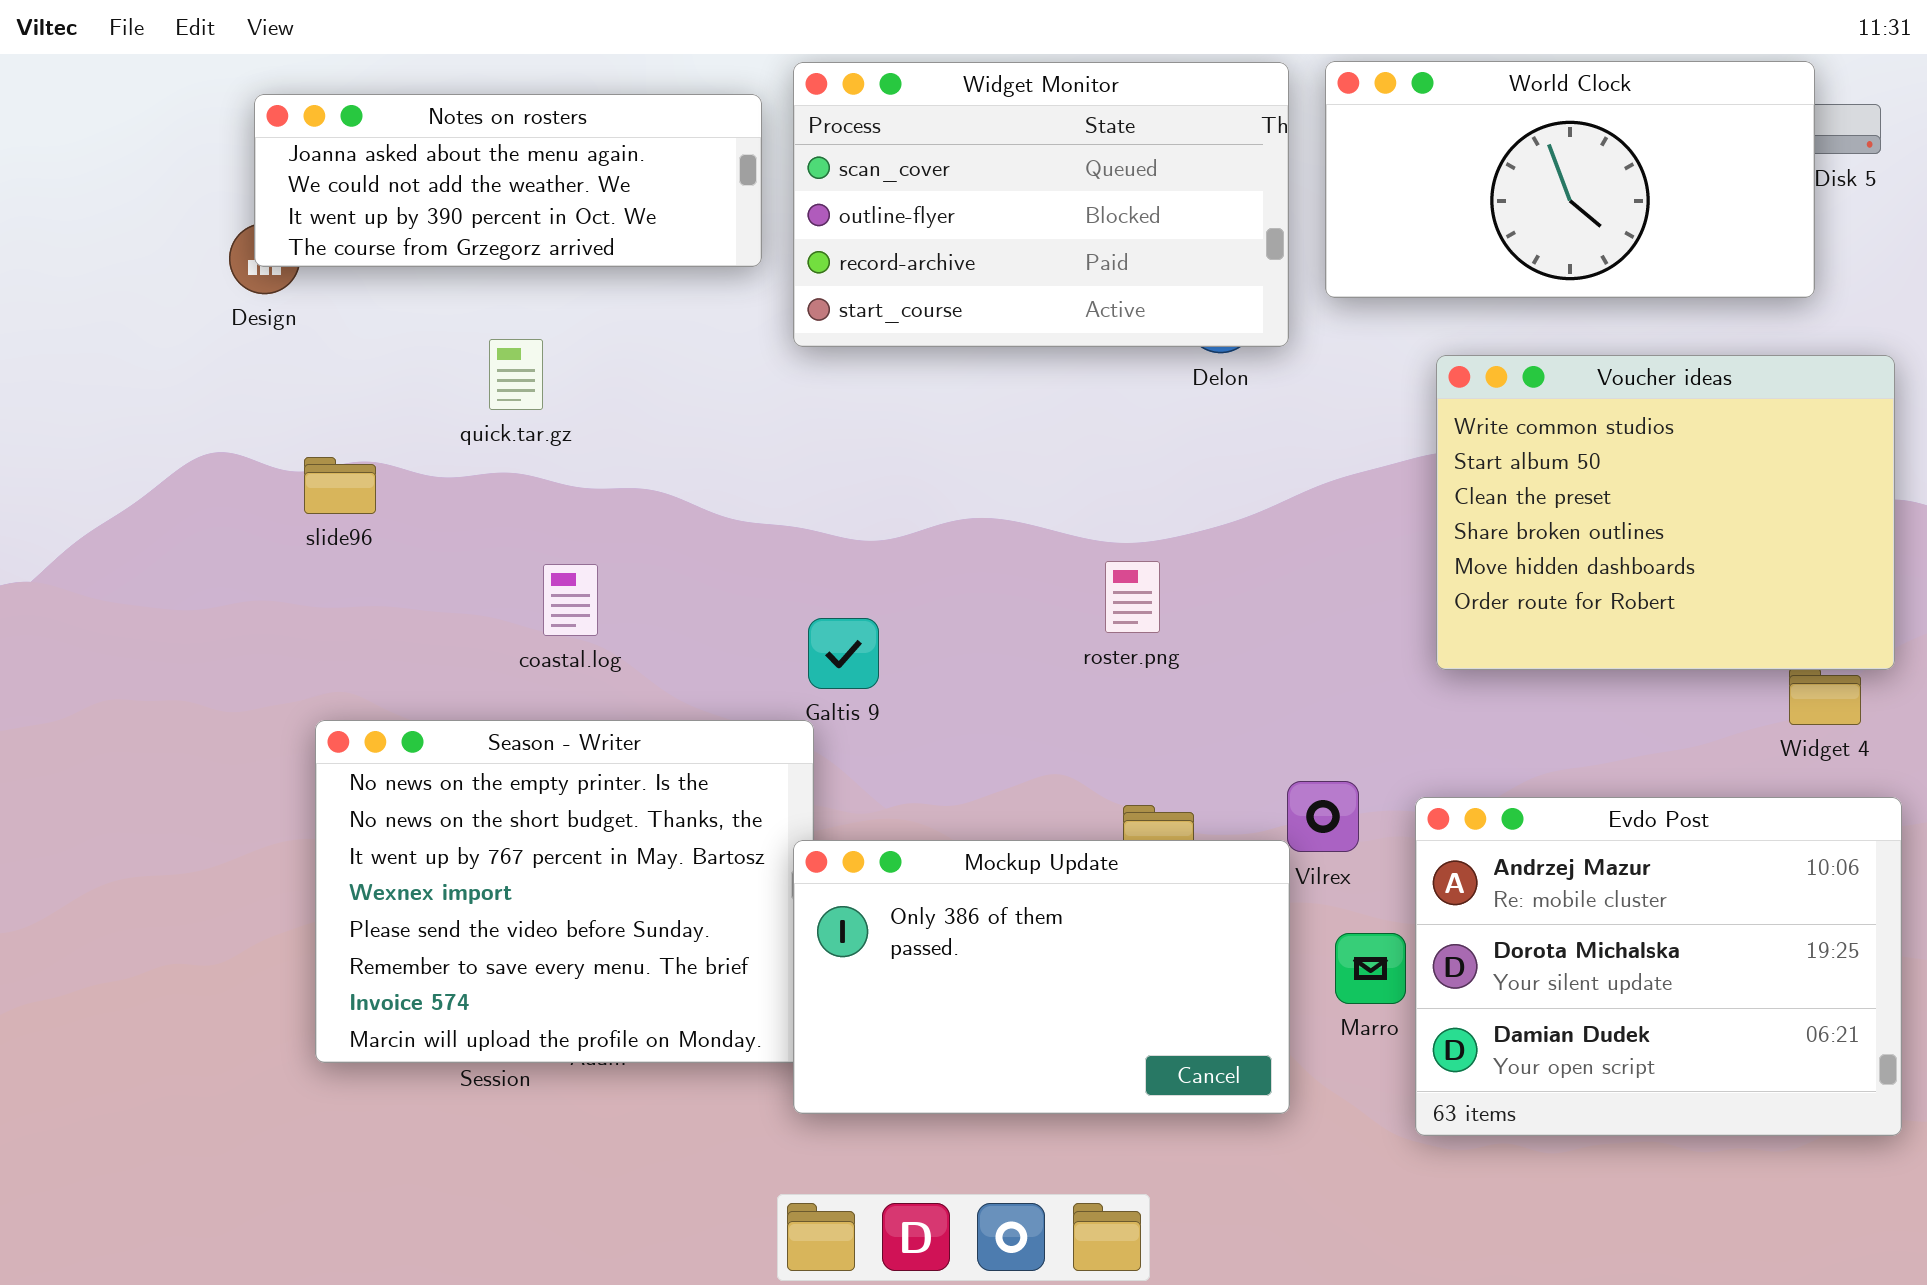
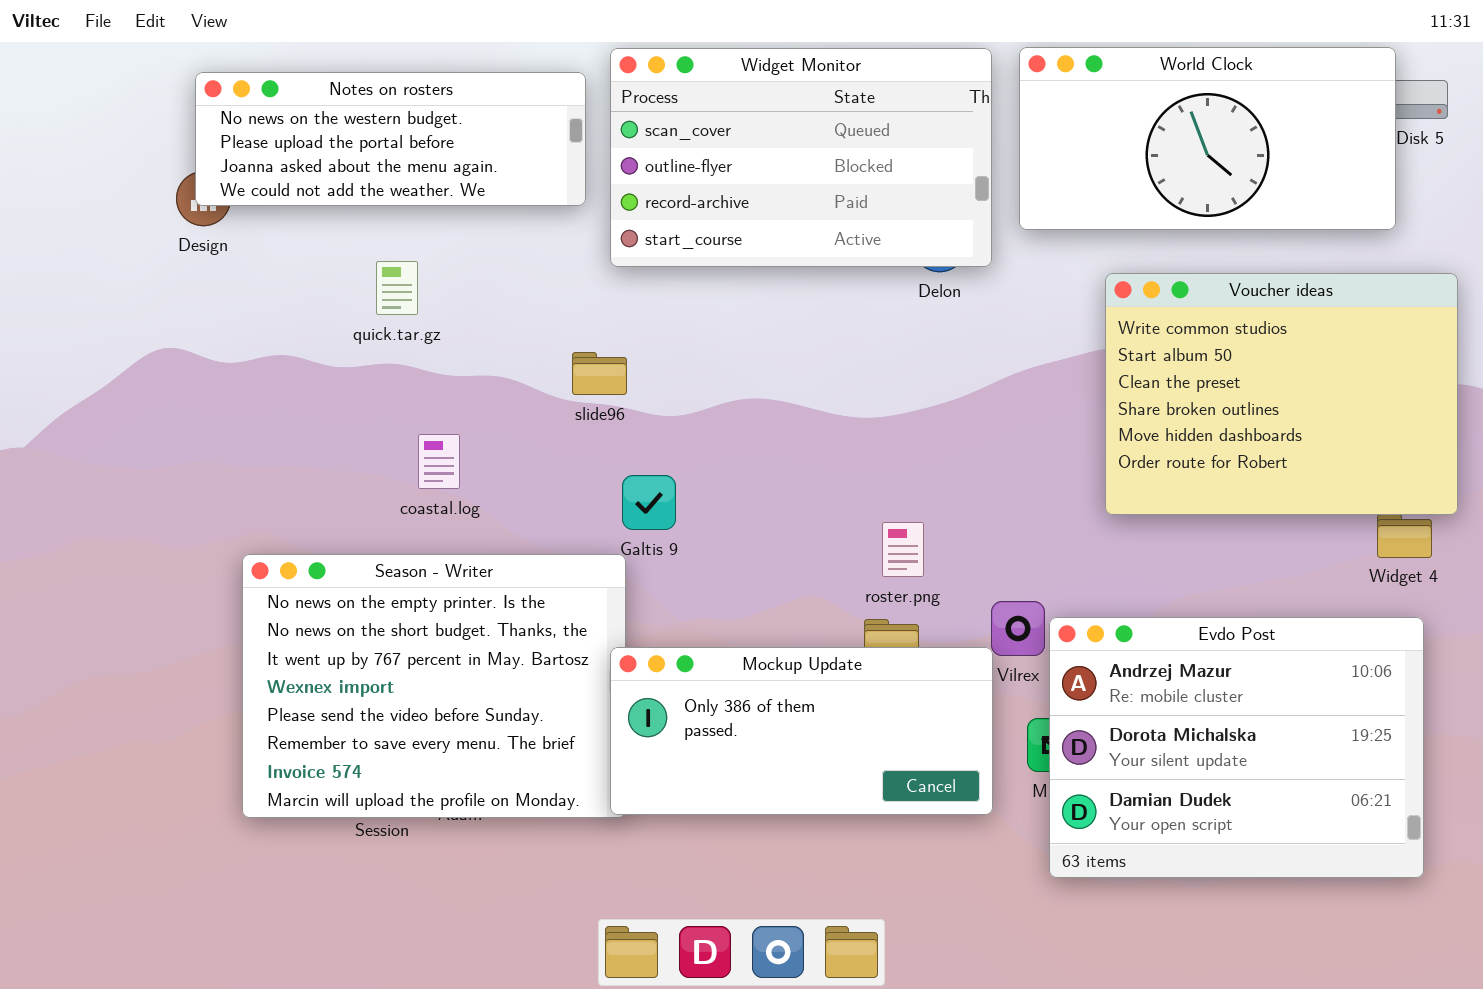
Notes on rosters: [254,94,762,267] -> [195,72,586,206], scrolled up 2 rows
slide96: [304,457,376,514] -> [572,352,627,395], moved
roster.png: [1105,561,1160,633] -> [882,522,924,577], moved
Evdo Post: [1415,797,1902,1136] -> [1049,617,1424,878], moved
Mockup Update: [793,840,1290,1114] -> [610,647,993,815], resized

